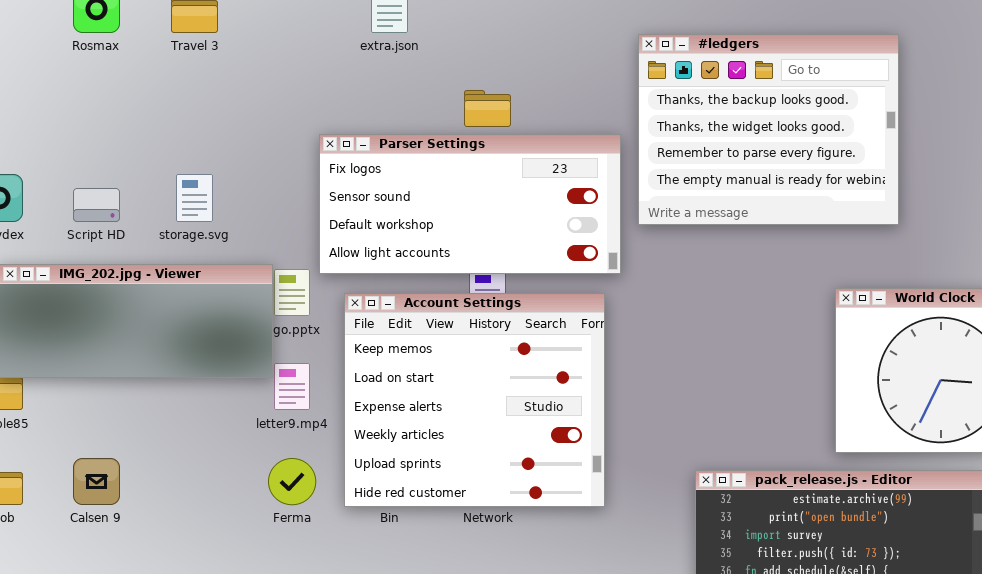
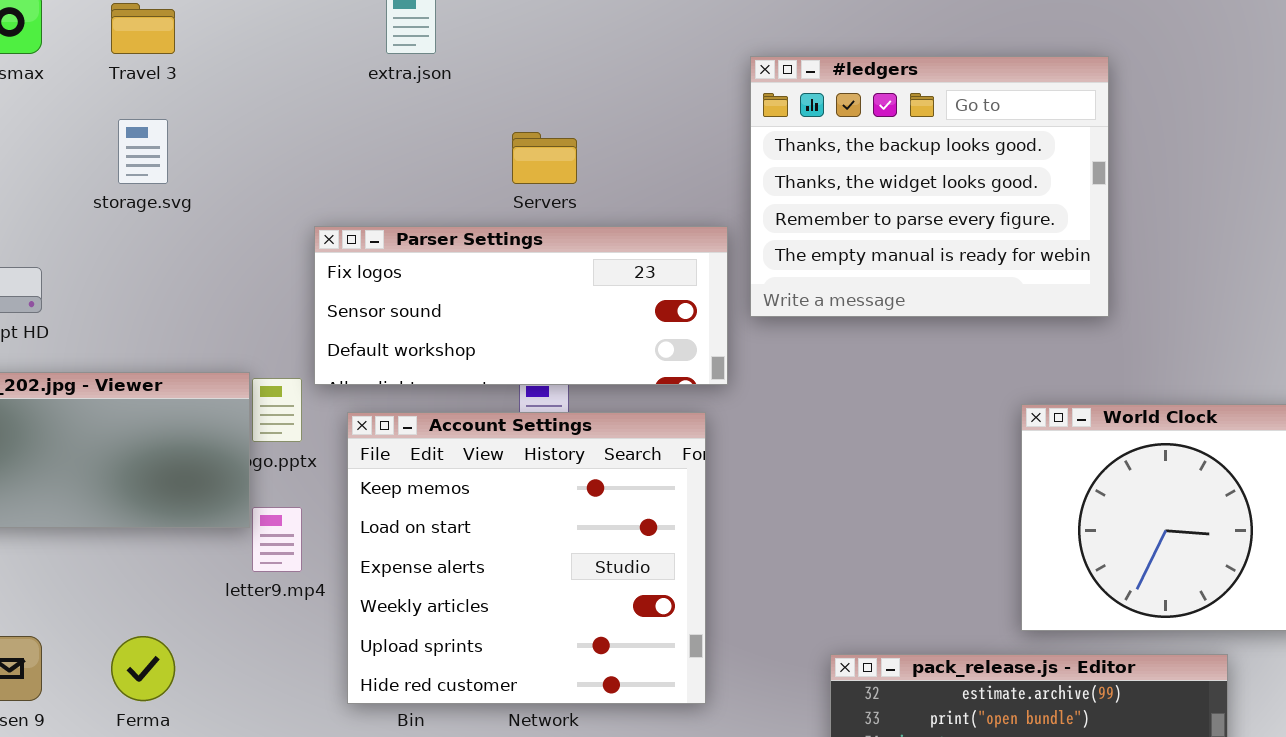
Parser Settings: [319,134,621,274] -> [314,226,728,385], resized
storage.svg: [176,174,213,222] -> [118,119,168,184], moved
Ferma: [268,458,316,505] -> [111,636,175,701], moved

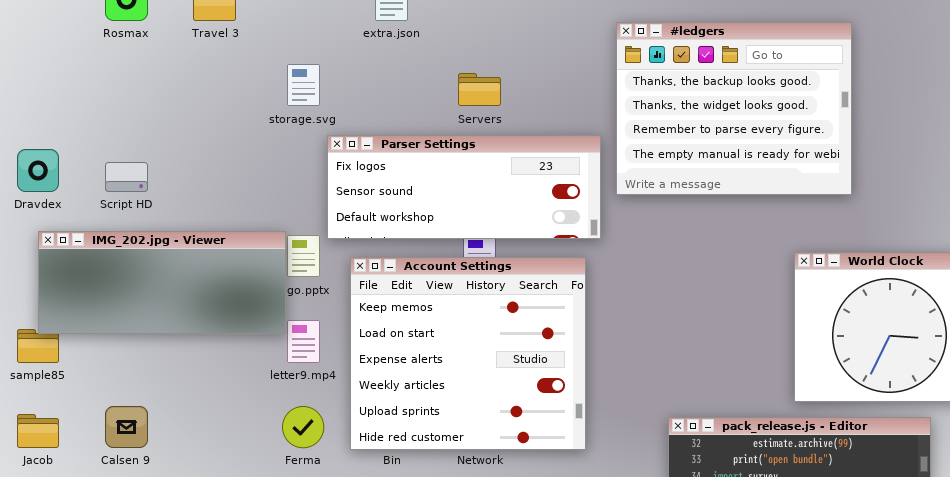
storage.svg: [118,119,168,184] -> [287,64,320,106], moved
Ferma: [111,636,175,701] -> [282,406,324,448], moved

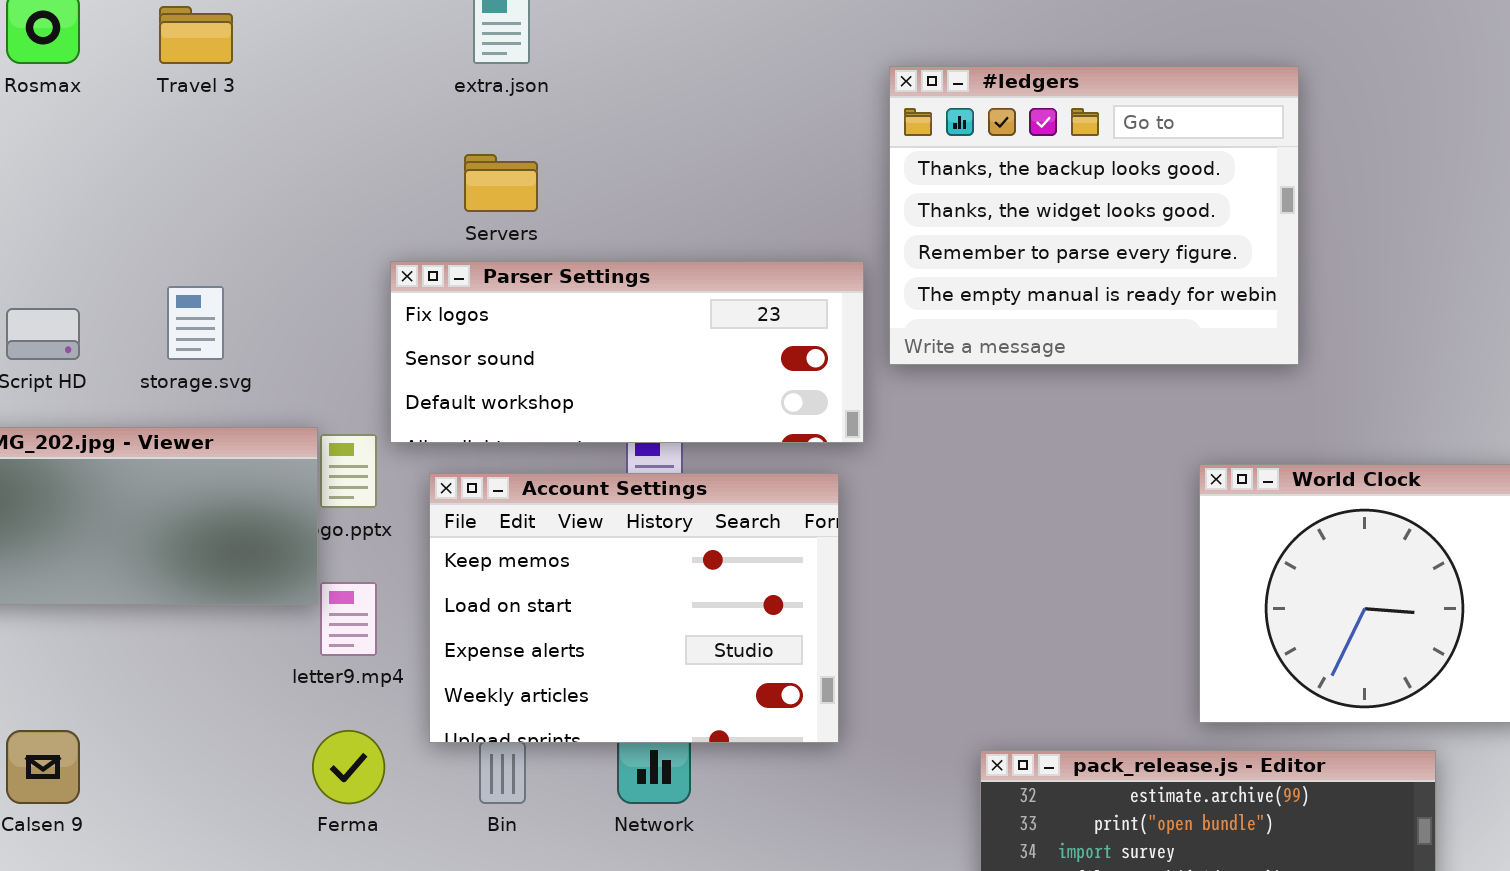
storage.svg: [287,64,320,106] -> [167,286,224,360], moved
Servers: [458,73,501,106] -> [464,154,538,212], moved
Account Settings: [350,257,586,450] -> [429,473,839,743], resized

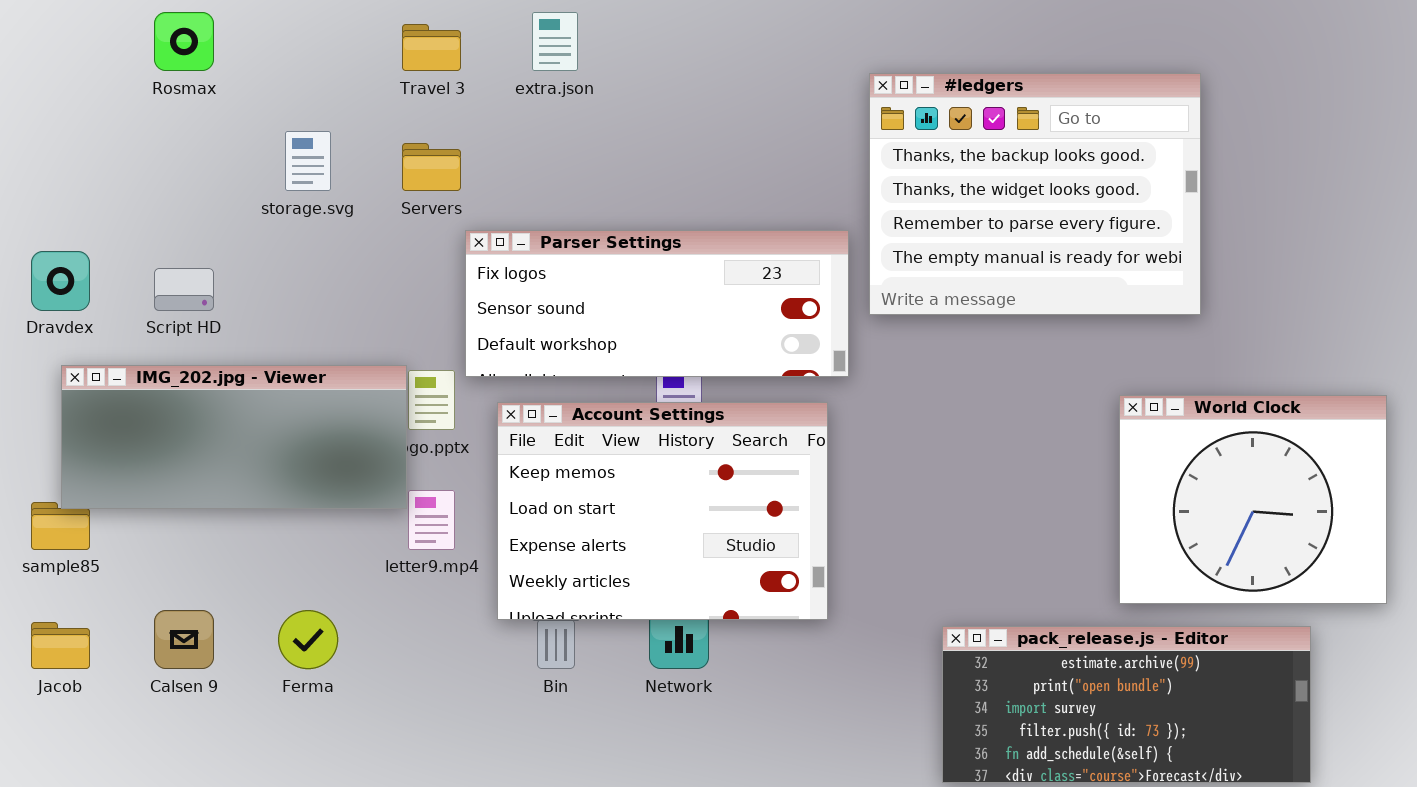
Travel 3: [159,6,233,64] -> [402,24,461,71], moved
Servers: [464,154,538,212] -> [402,143,461,191], moved
storage.svg: [167,286,224,360] -> [285,131,331,191], moved
Ferma: [312,730,385,804] -> [278,610,338,669], moved

